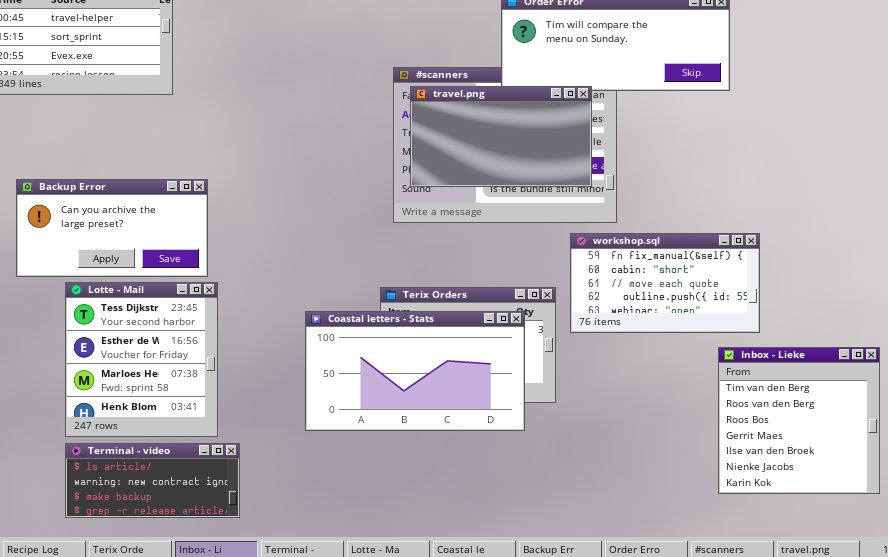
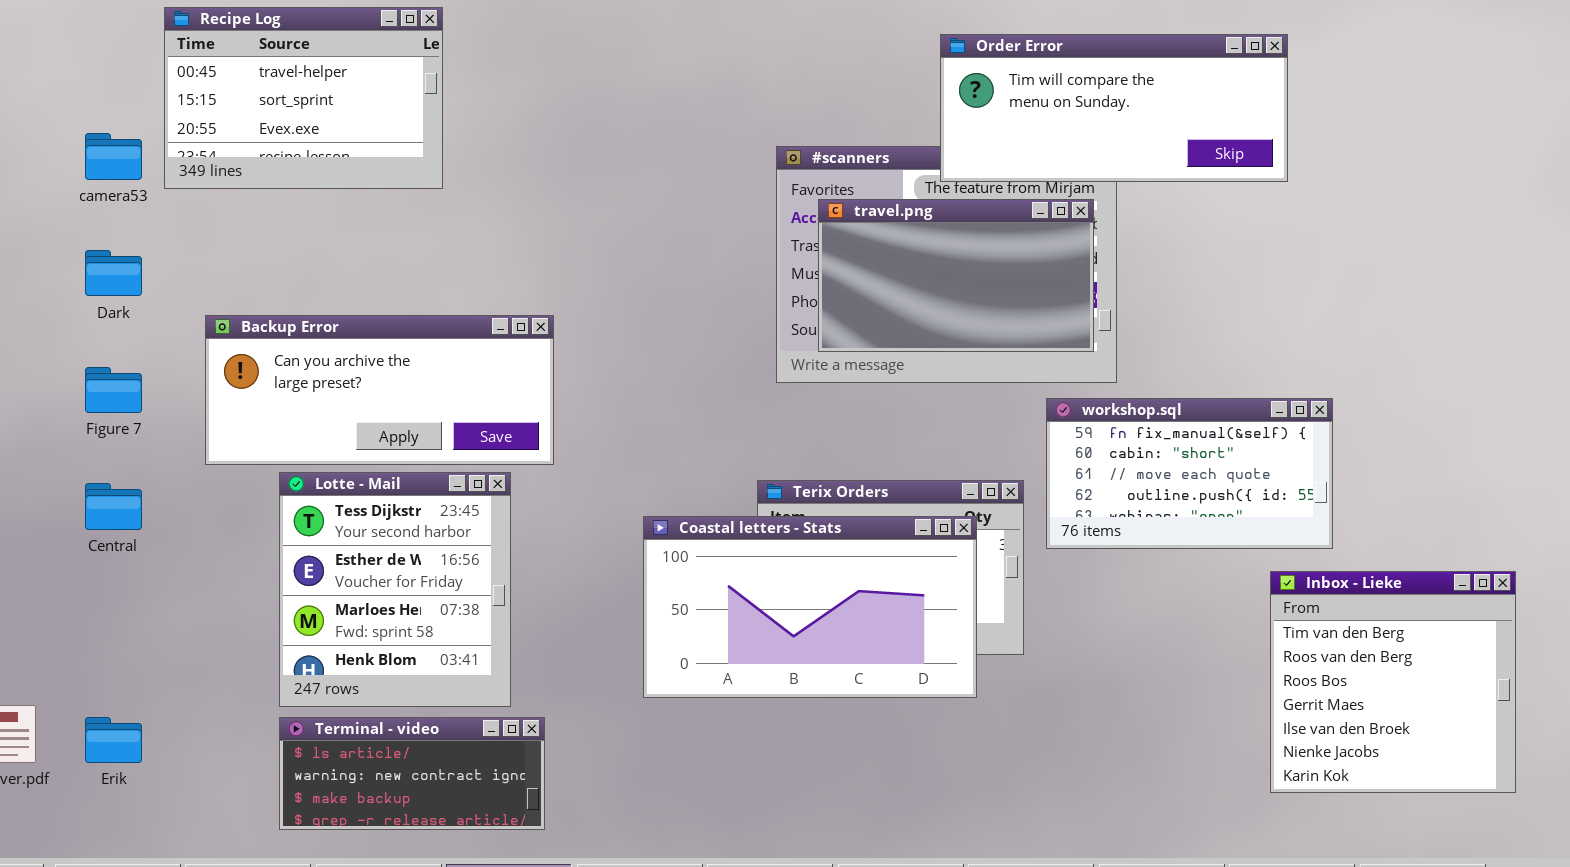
travel.png: [410,86,592,187] -> [818,199,1094,352], moved
Backup Error: [16,179,208,277] -> [205,315,554,465], resized

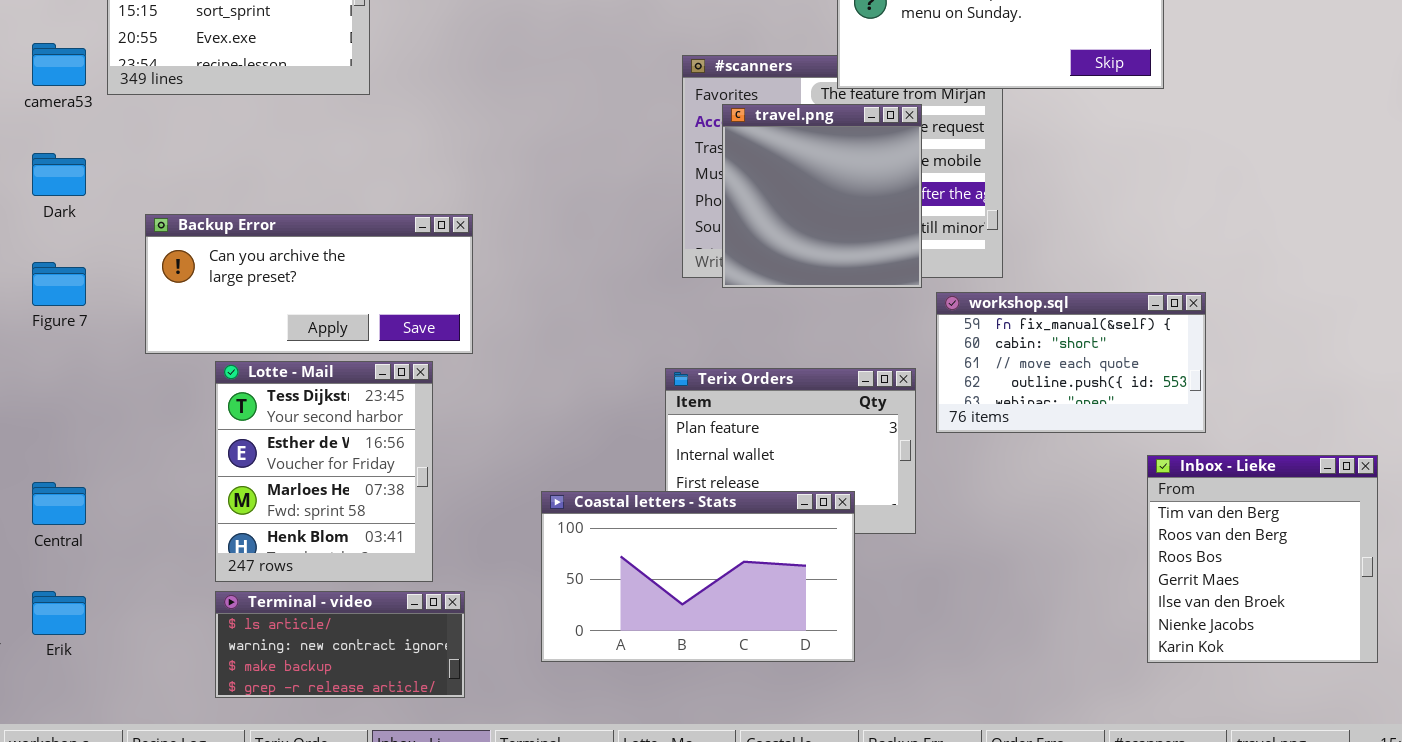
travel.png: [818,199,1094,352] -> [722,104,922,288], resized
Central: [85,483,142,530] -> [32,482,86,525], moved
Coastal letters - Stats: [643,516,977,698] -> [541,491,855,662], moved

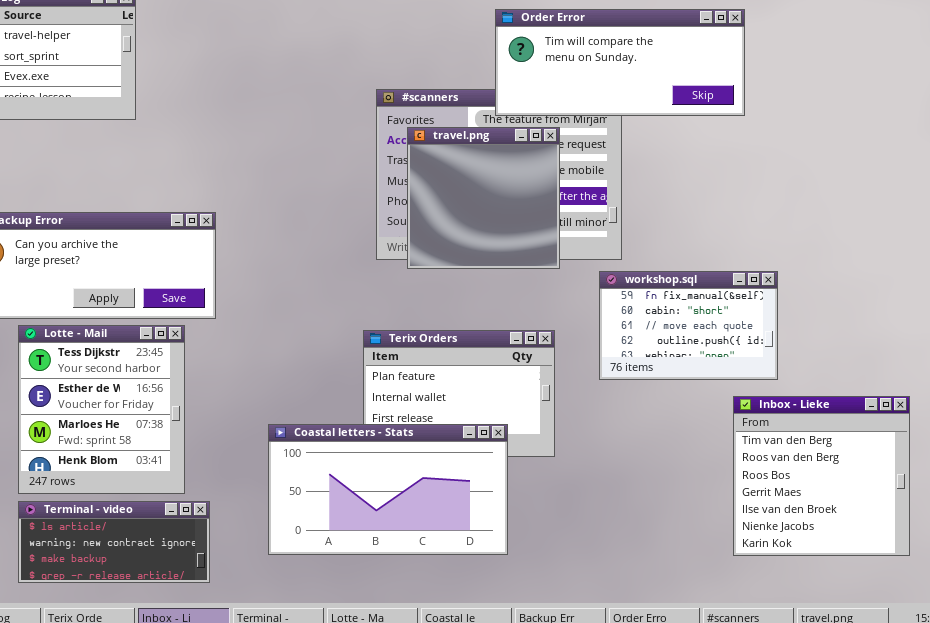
workshop.sql: [936,292,1206,433] -> [599,271,778,380], resized

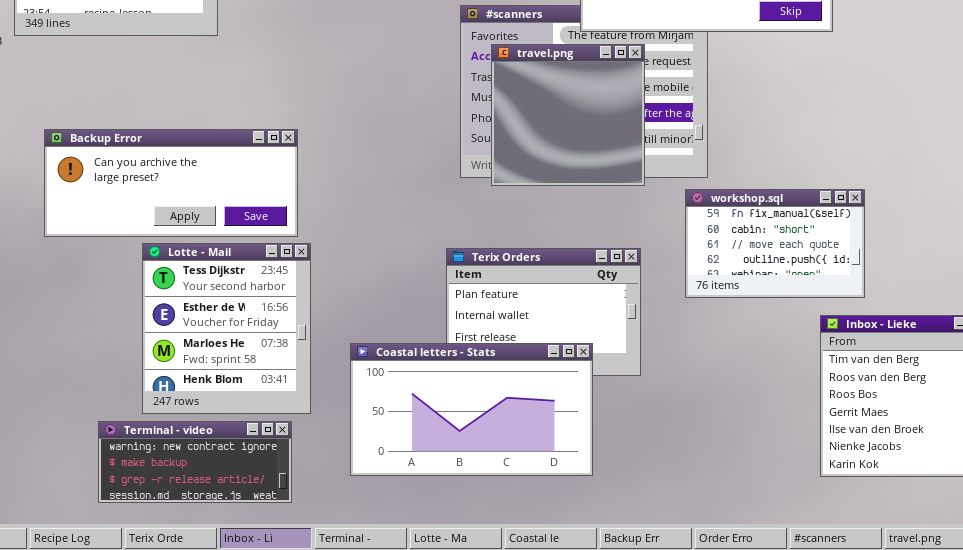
Lotte - Mail: [18,325,185,494] -> [142,243,311,414], moved
Terminal - video: [18,501,210,583] -> [98,421,292,503], scrolled down 1 row

